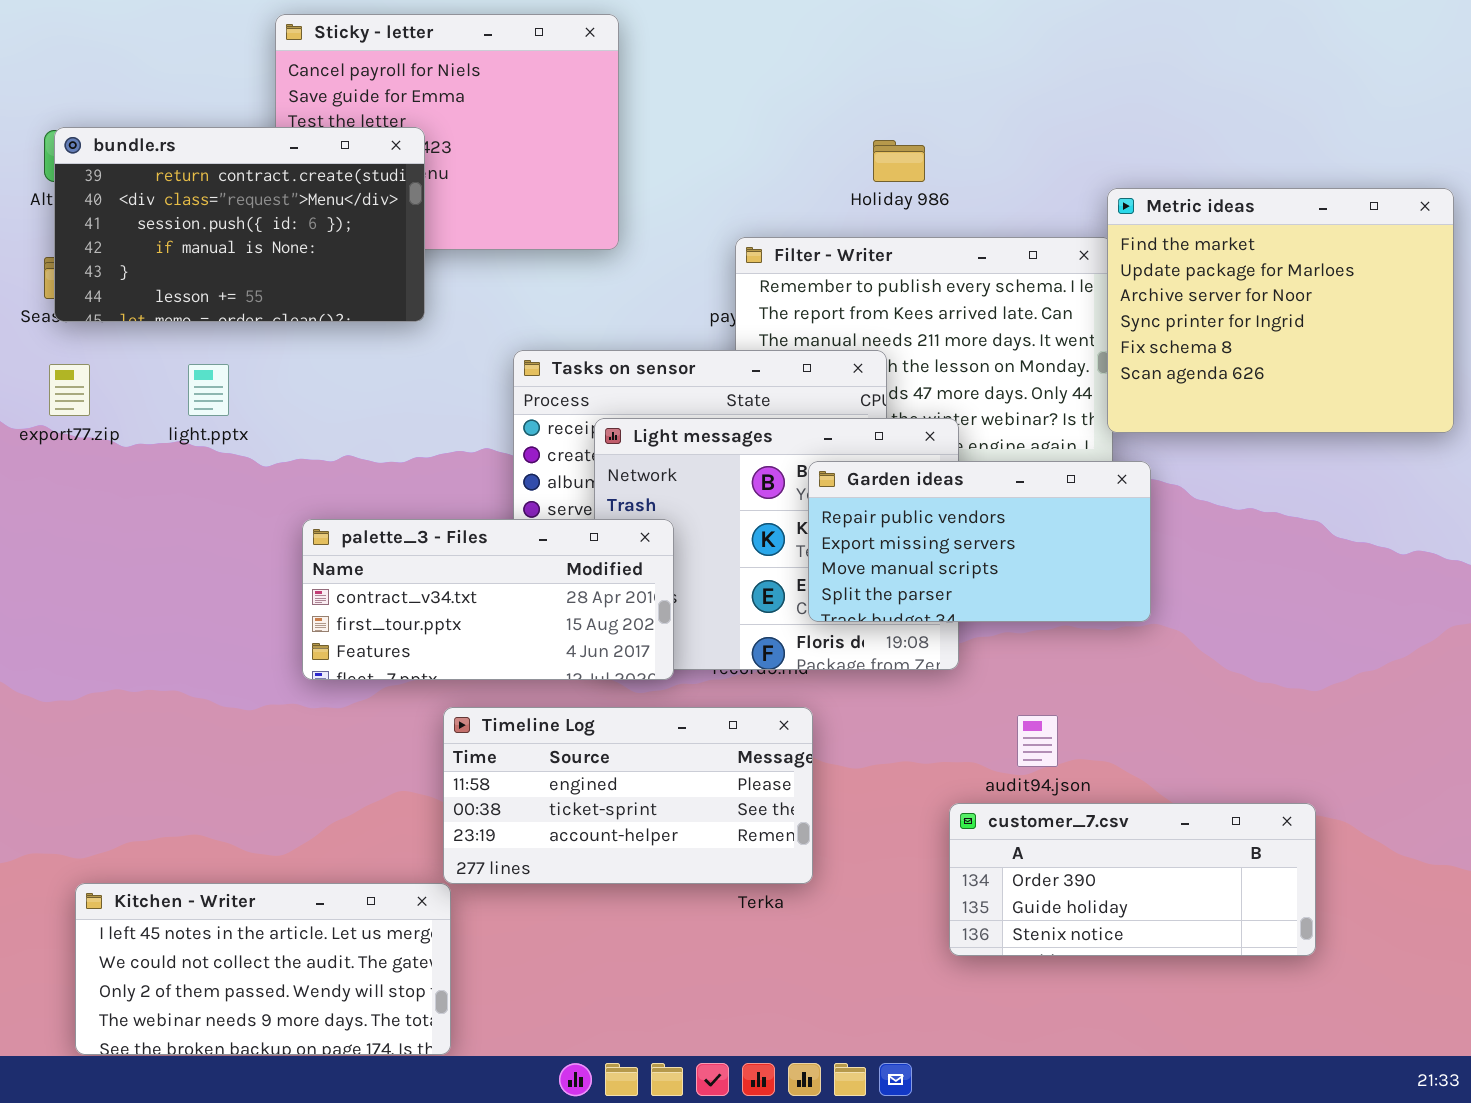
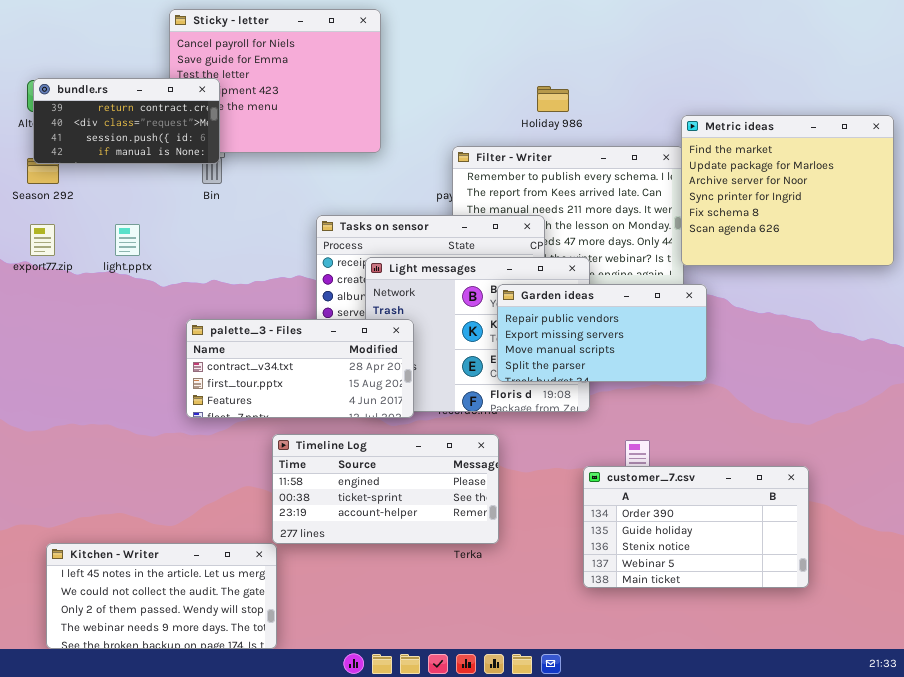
bundle.rs: [54,127,425,322] -> [33,78,220,164], resized
customer_7.csv: [949,803,1316,956] -> [583,466,809,588], resized

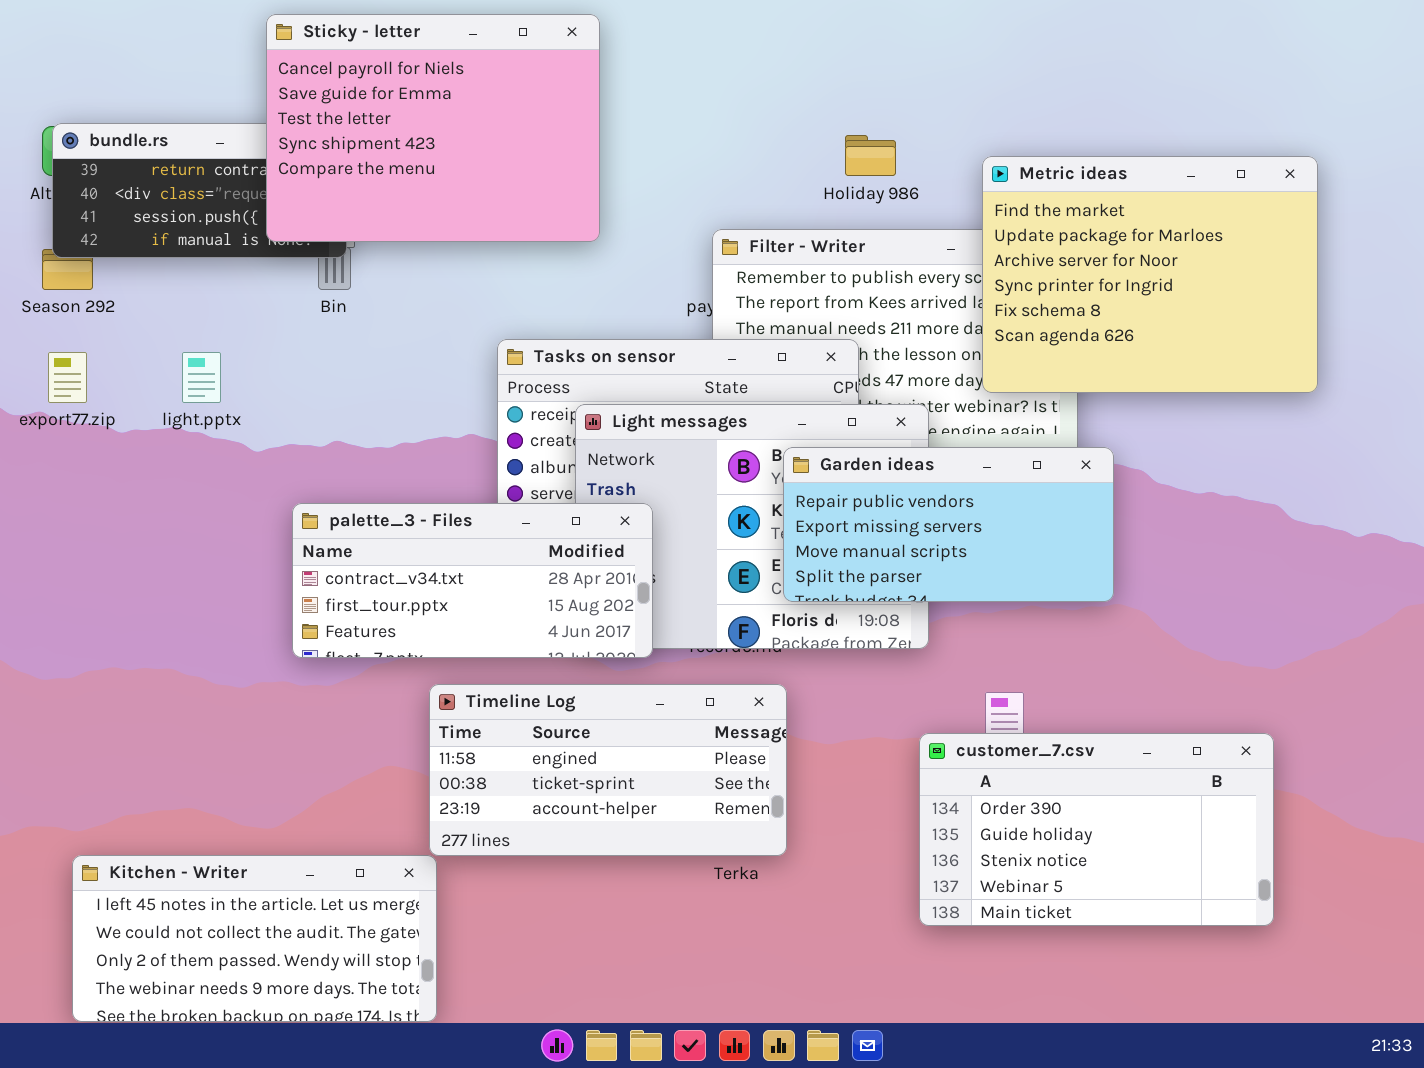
Sticky - letter: [169,9,381,153] -> [266,14,600,242], raised
Metric ideas: [681,115,894,266] -> [982,156,1318,393], moved

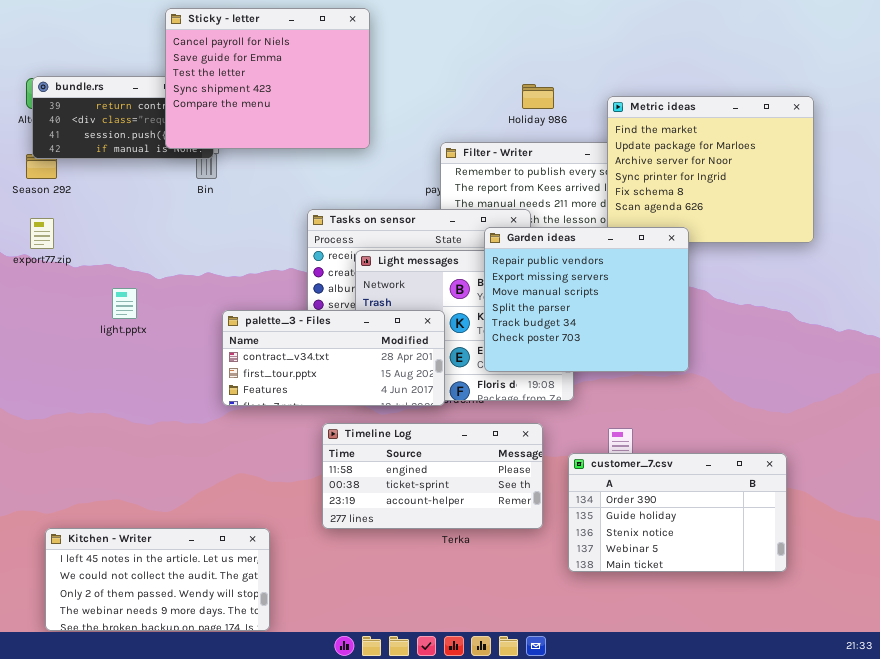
light.pptx: [182,352,221,403] -> [112,288,137,319], moved
Garden ideas: [783,447,1114,602] -> [484,227,689,372], resized
palette_3 - Files: [292,503,653,658] -> [222,310,445,406], moved
Timeline Log: [429,684,787,856] -> [322,423,543,529], moved

